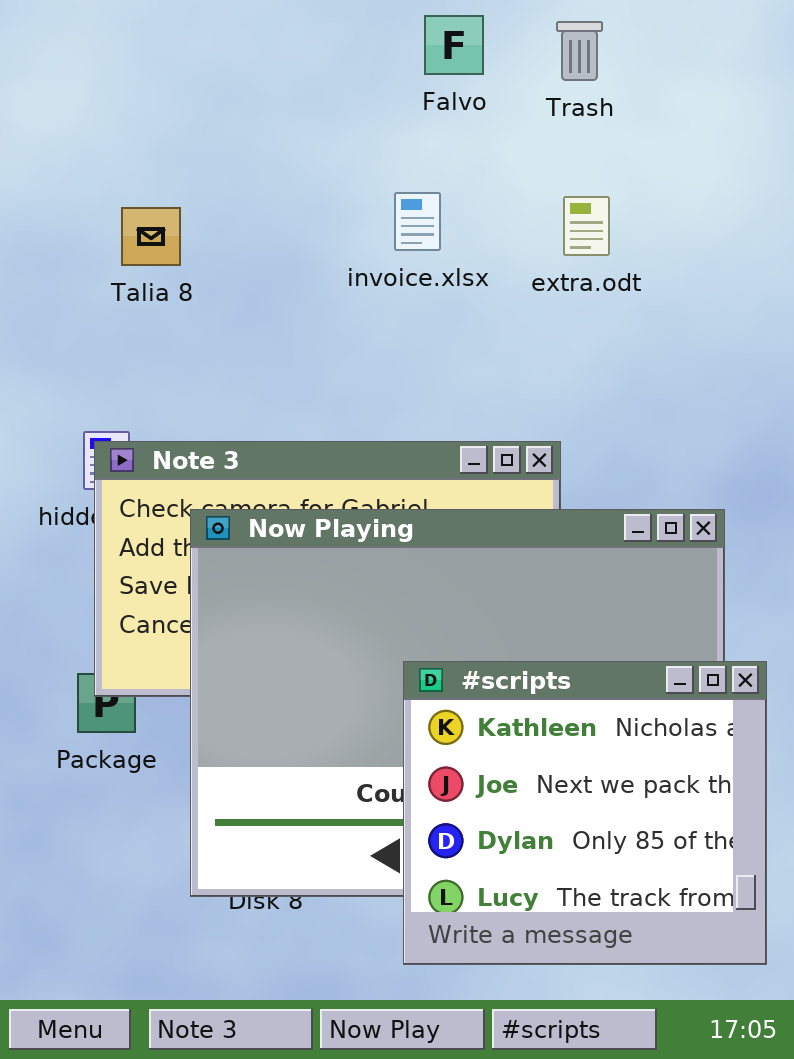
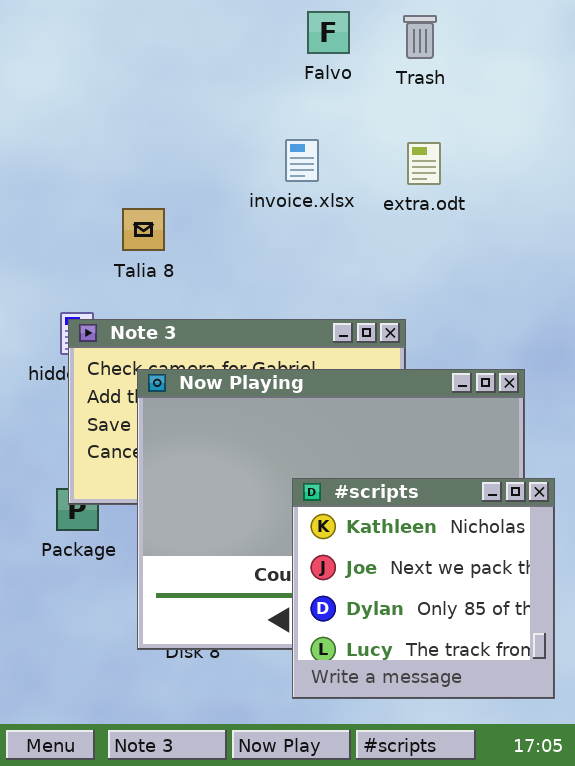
Talia 8: [121,207,181,266] -> [122,208,165,251], moved

